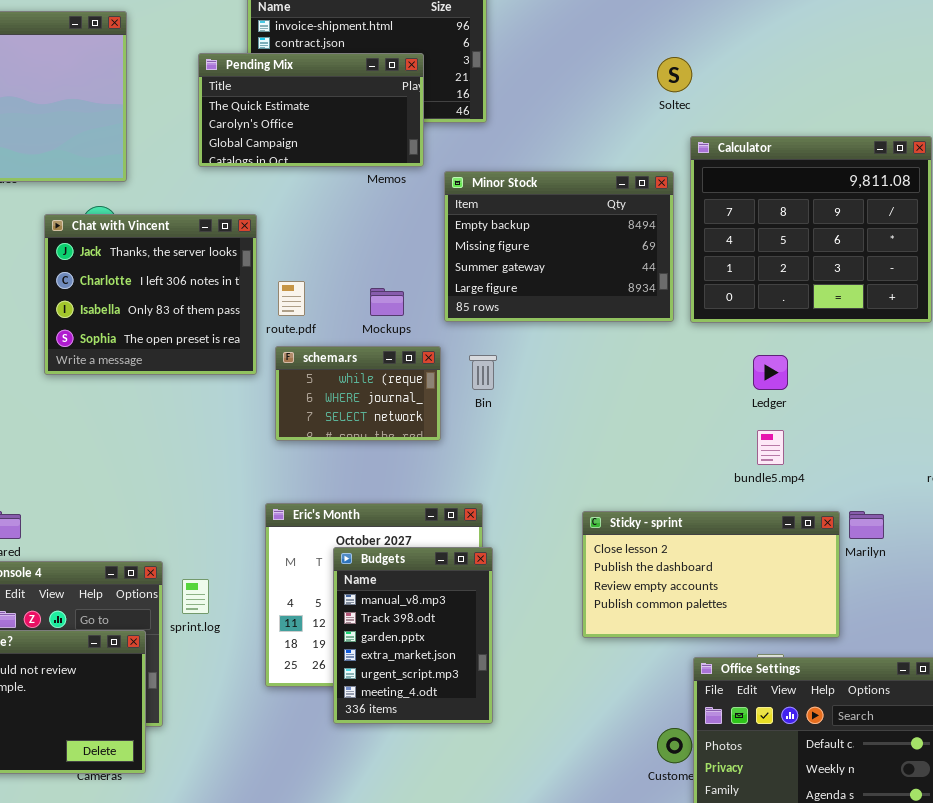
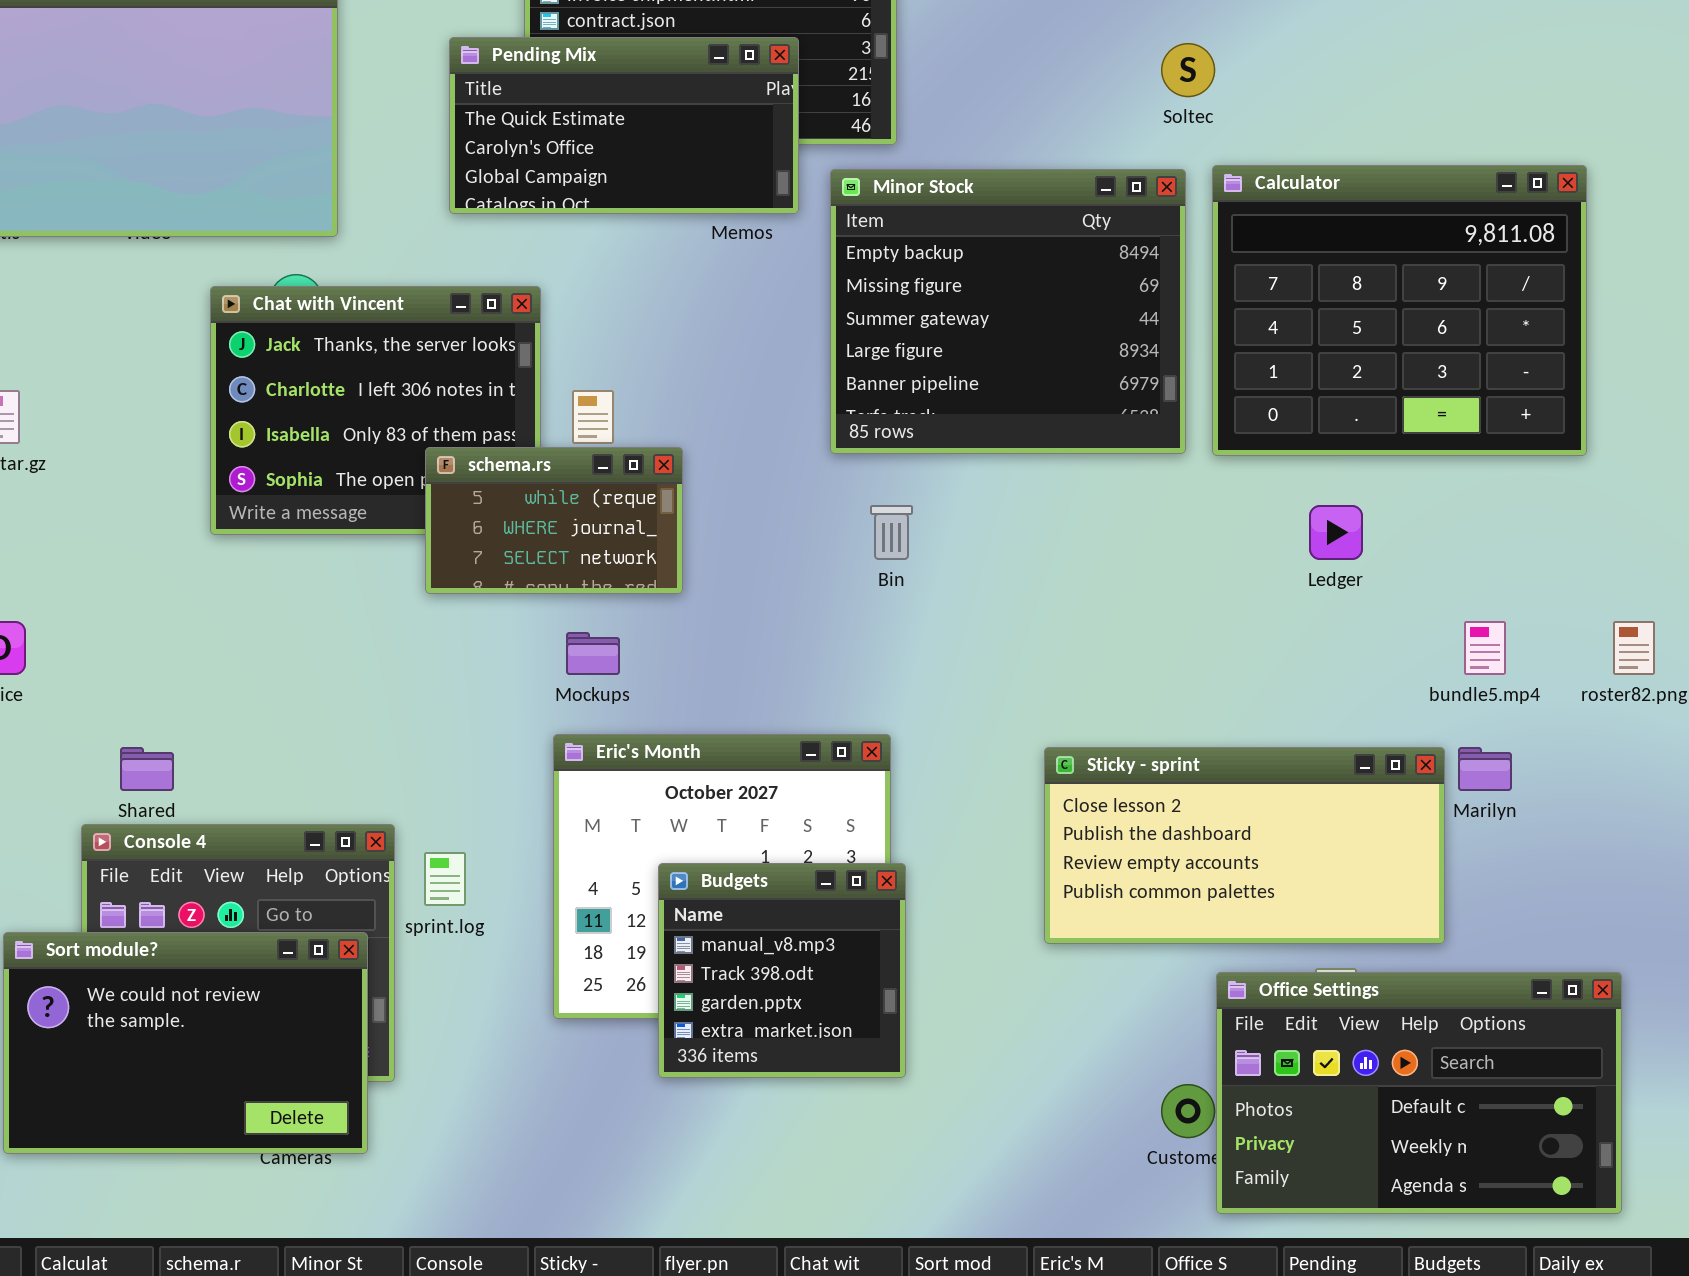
Minor Stock: [444,171,674,322] -> [830,169,1186,454], resized
Mockups: [370,288,404,316] -> [566,632,620,675], moved
schema.rs: [275,346,441,441] -> [425,447,683,594], moved
bundle5.mp4: [757,430,784,465] -> [1464,621,1506,675], moved
Budgets: [333,547,493,724] -> [658,863,906,1078], resized

